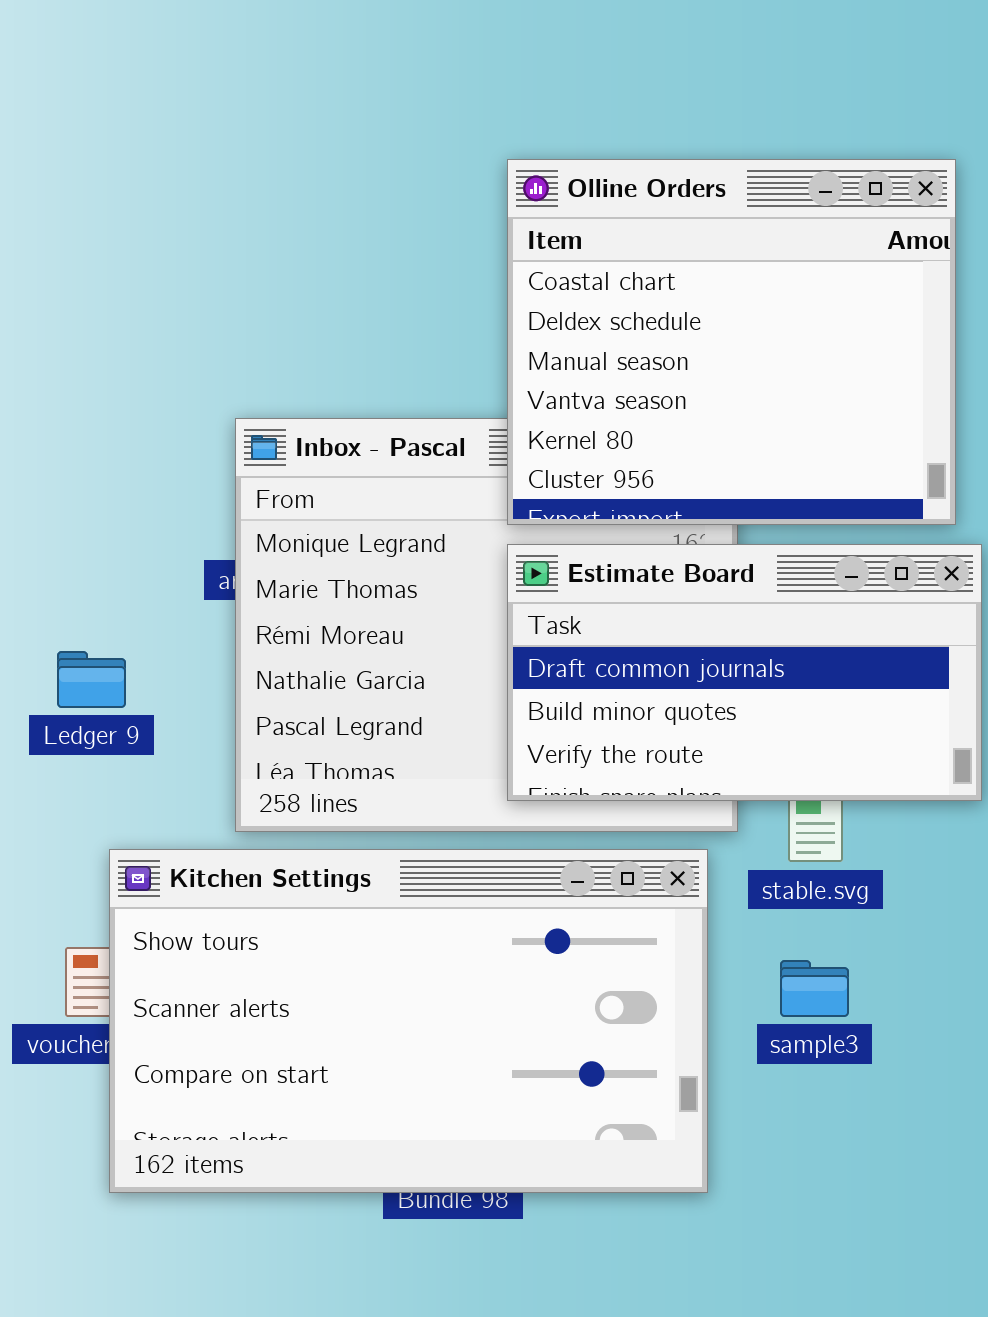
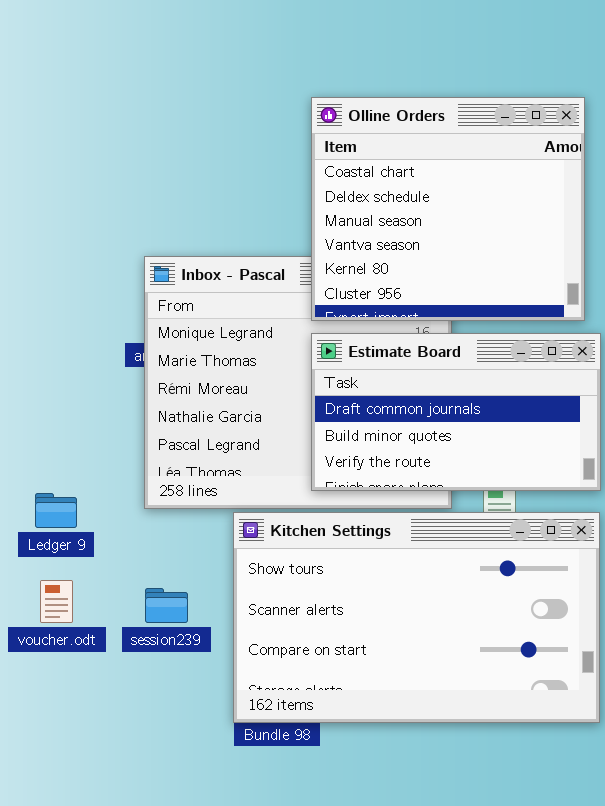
Ledger 9: [57,651,126,708] -> [35,493,77,528], moved
Kitchen Settings: [109,849,708,1193] -> [233,512,600,723], moved

